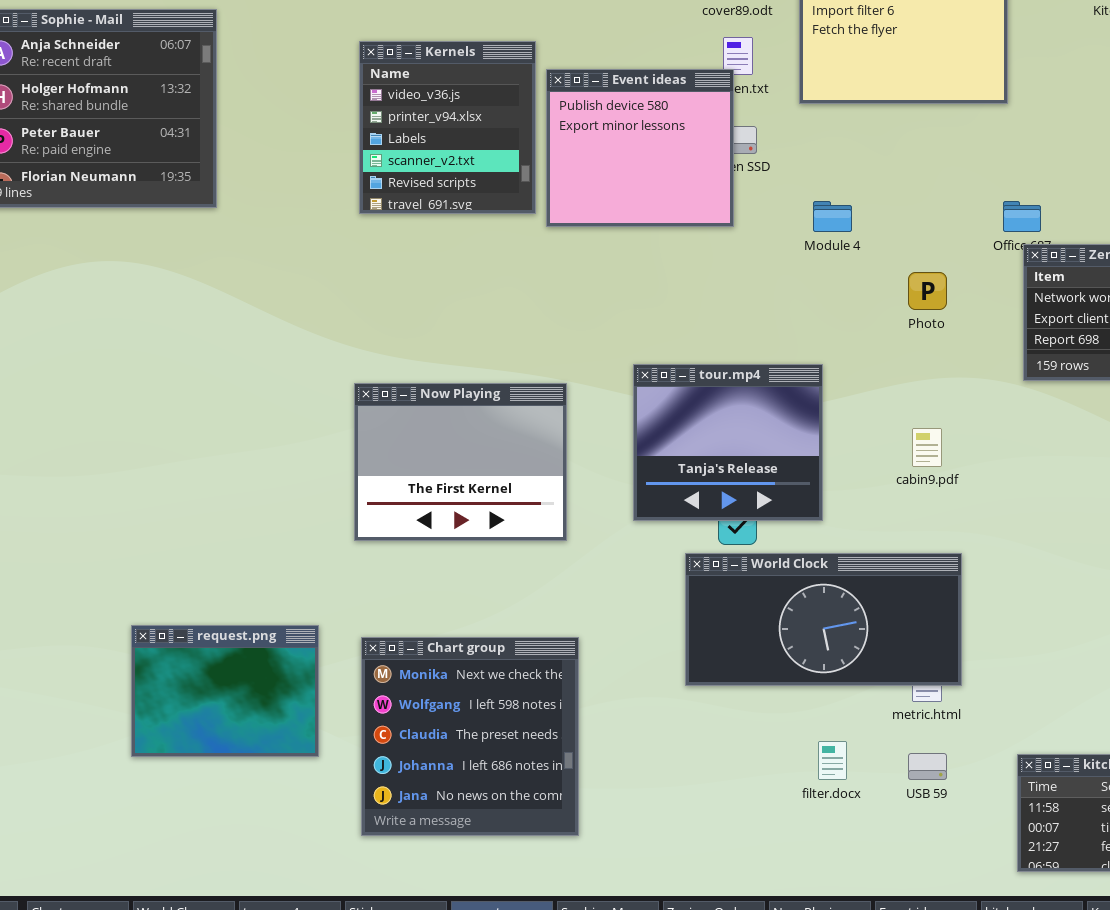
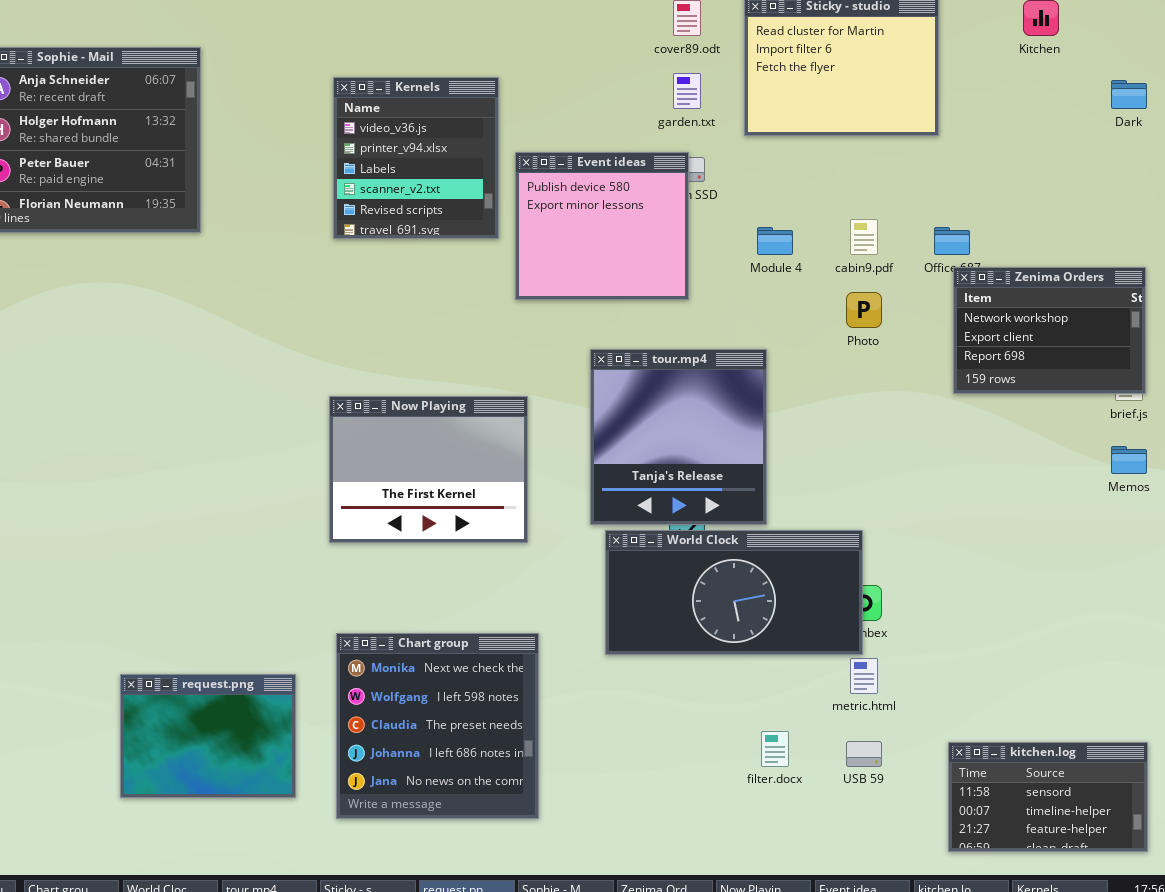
Event ideas: [546,69,734,227] -> [515,152,689,300], moved
tour.mp4: [633,364,823,521] -> [590,349,767,525], resized
cabin9.pdf: [912,428,942,467] -> [850,219,878,255], moved
World Clock: [685,553,962,686] -> [605,530,863,655], moved
request.png: [131,625,319,757] -> [120,674,296,798], moved

